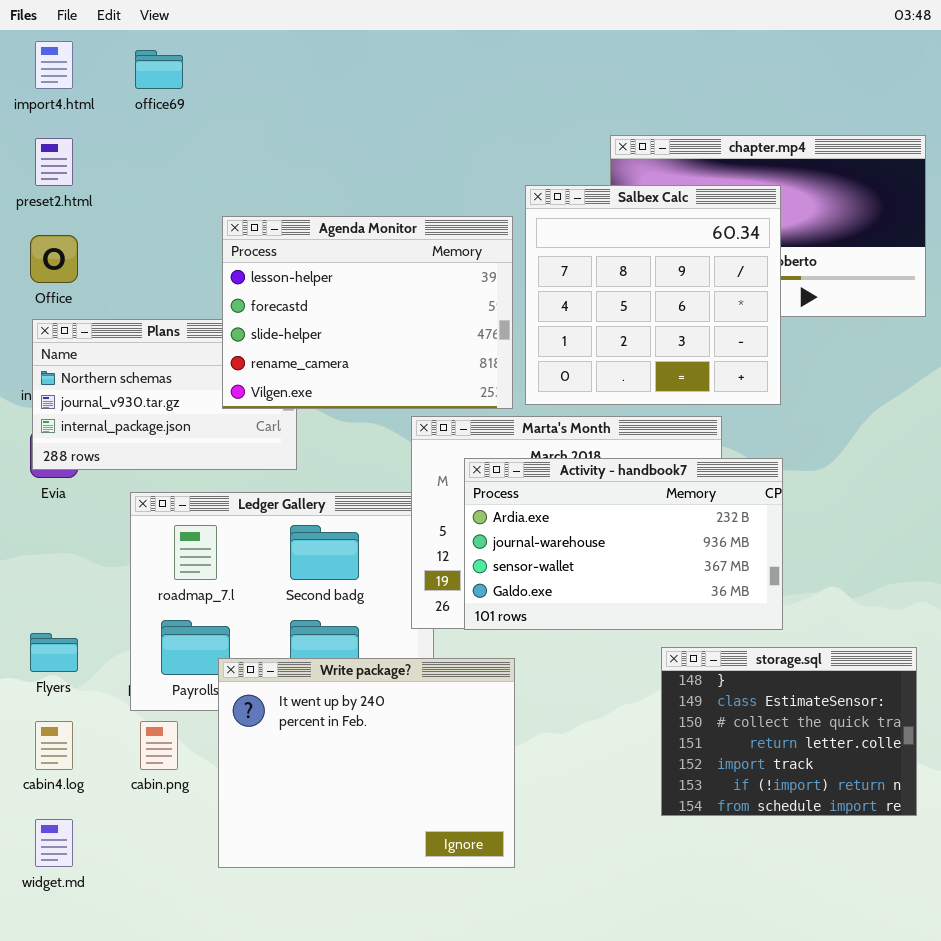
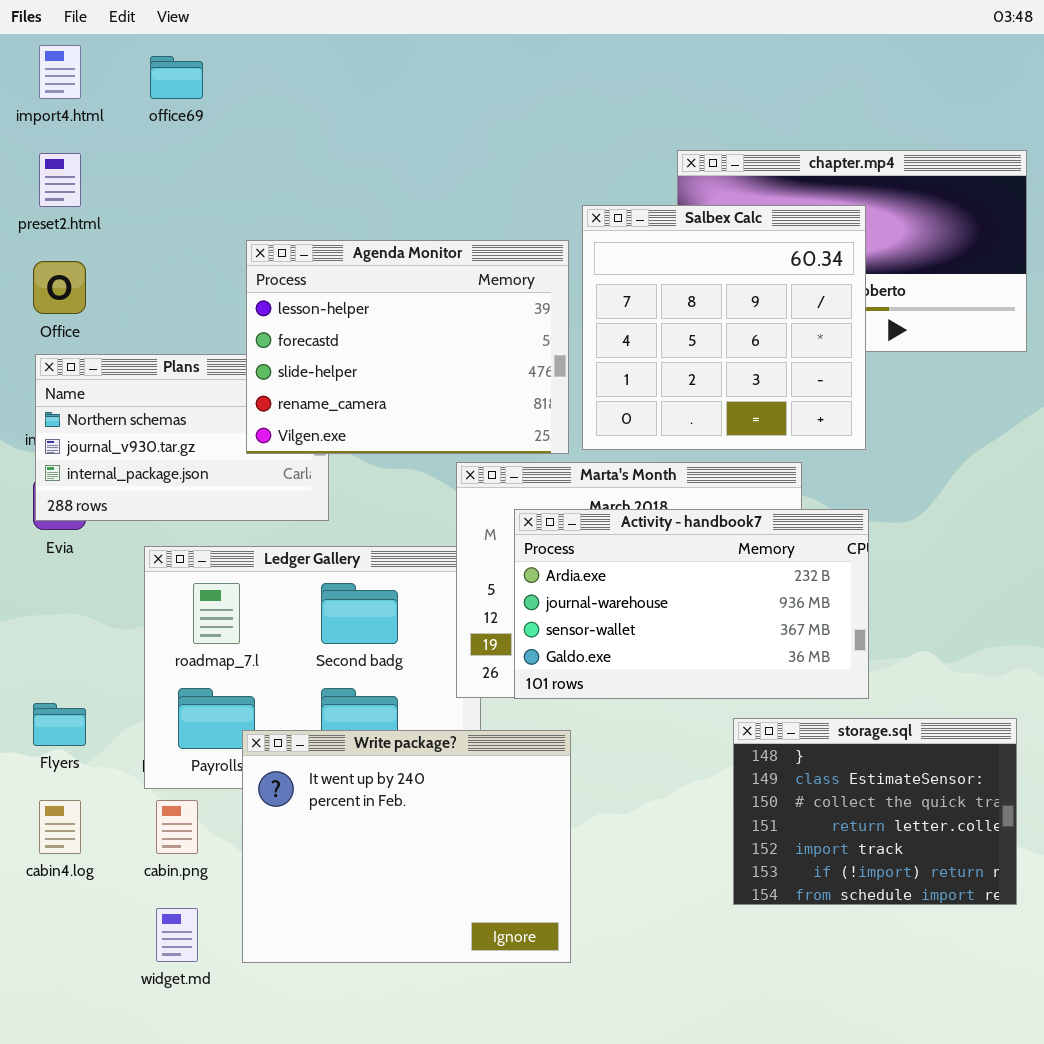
widget.md: [35,819,73,867] -> [156,908,198,962], moved

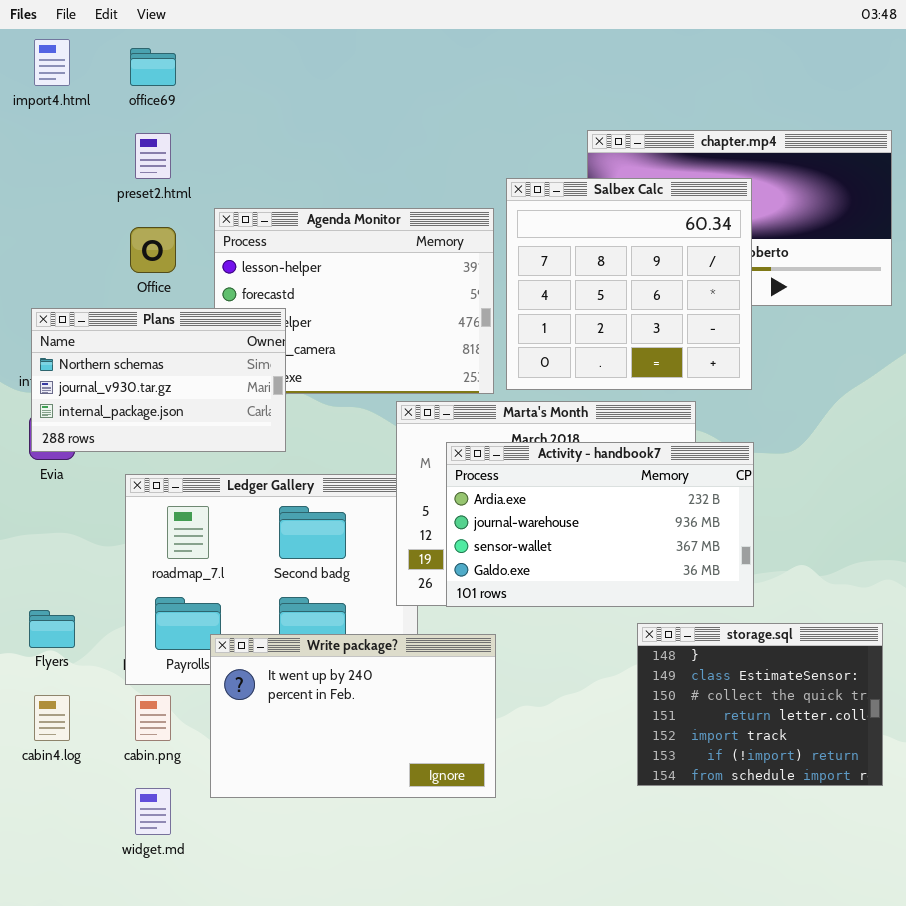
preset2.html: [39,153,81,207] -> [135,133,171,179], moved
Office: [33,261,86,314] -> [130,227,176,273], moved
Plans: [35,354,329,521] -> [31,308,286,452], raised
Write package?: [242,730,571,963] -> [210,634,496,798], resized

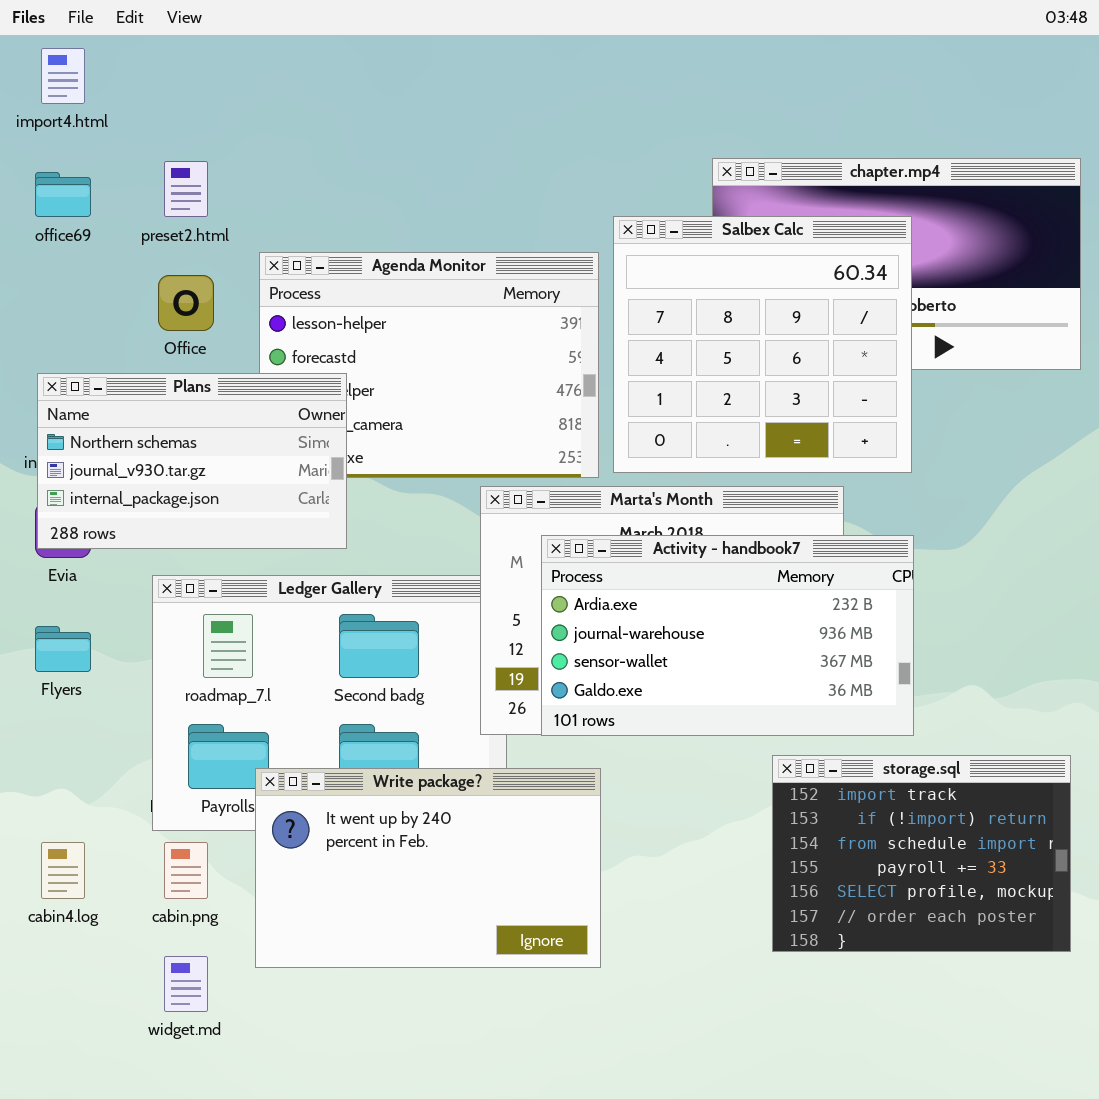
office69: [130,48,176,86] -> [35,172,91,217], moved
Flyers: [29,610,75,648] -> [35,626,91,672], moved
storage.sql: [637,623,883,786] -> [772,755,1071,952], scrolled down 4 rows

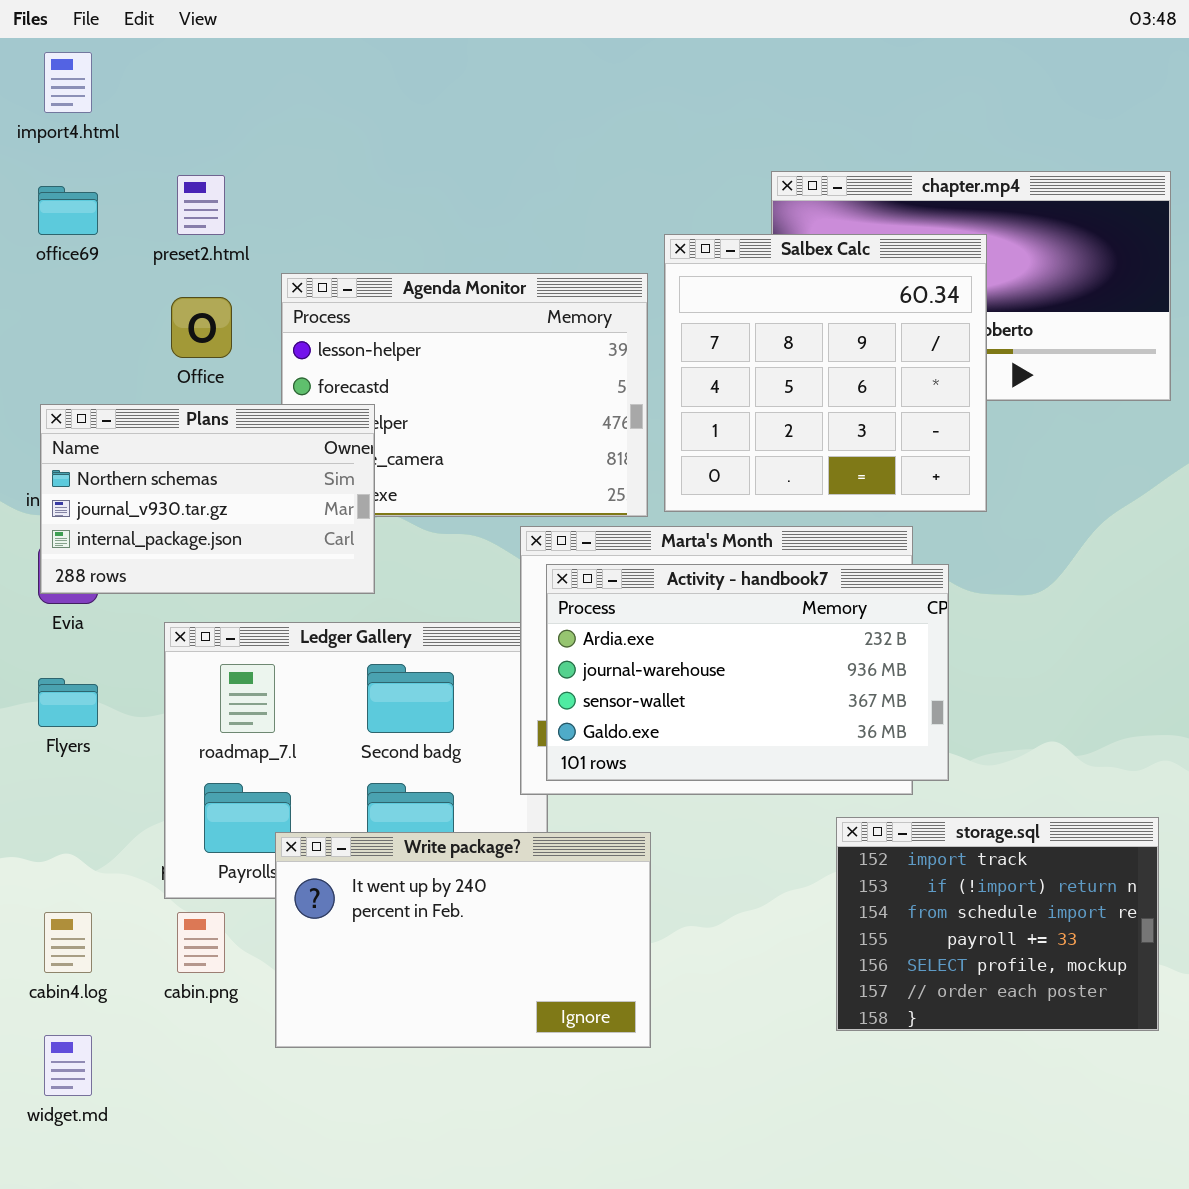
Activity - handbook7: [541,535,914,736] -> [546,564,949,781], moved
widget.md: [164,956,208,1012] -> [44,1035,92,1096], moved

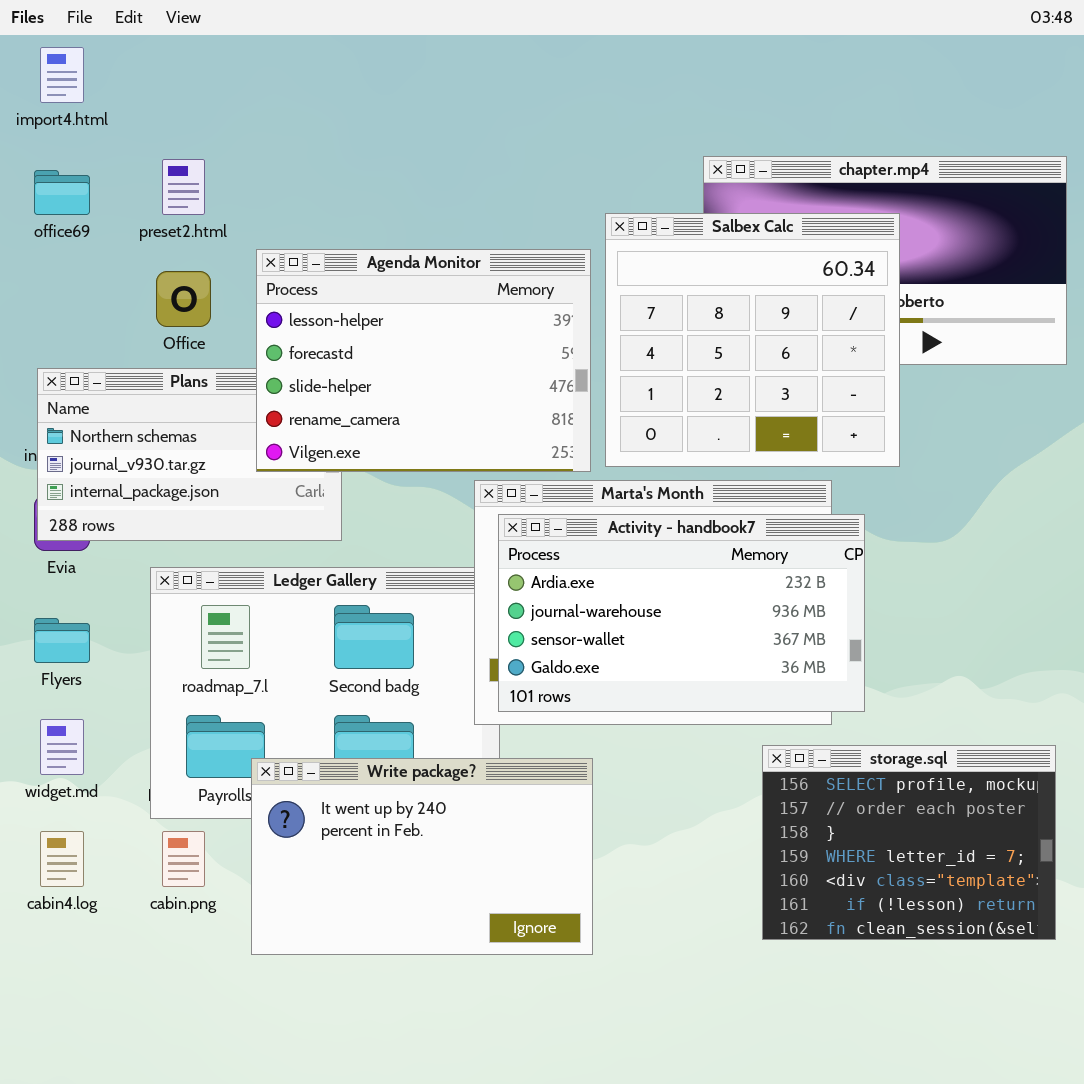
Agenda Monitor: [281,273,648,517] -> [256,249,591,472], raised
storage.sql: [836,817,1159,1031] -> [762,745,1056,940], scrolled down 4 rows
widget.md: [44,1035,92,1096] -> [40,719,84,775], moved

